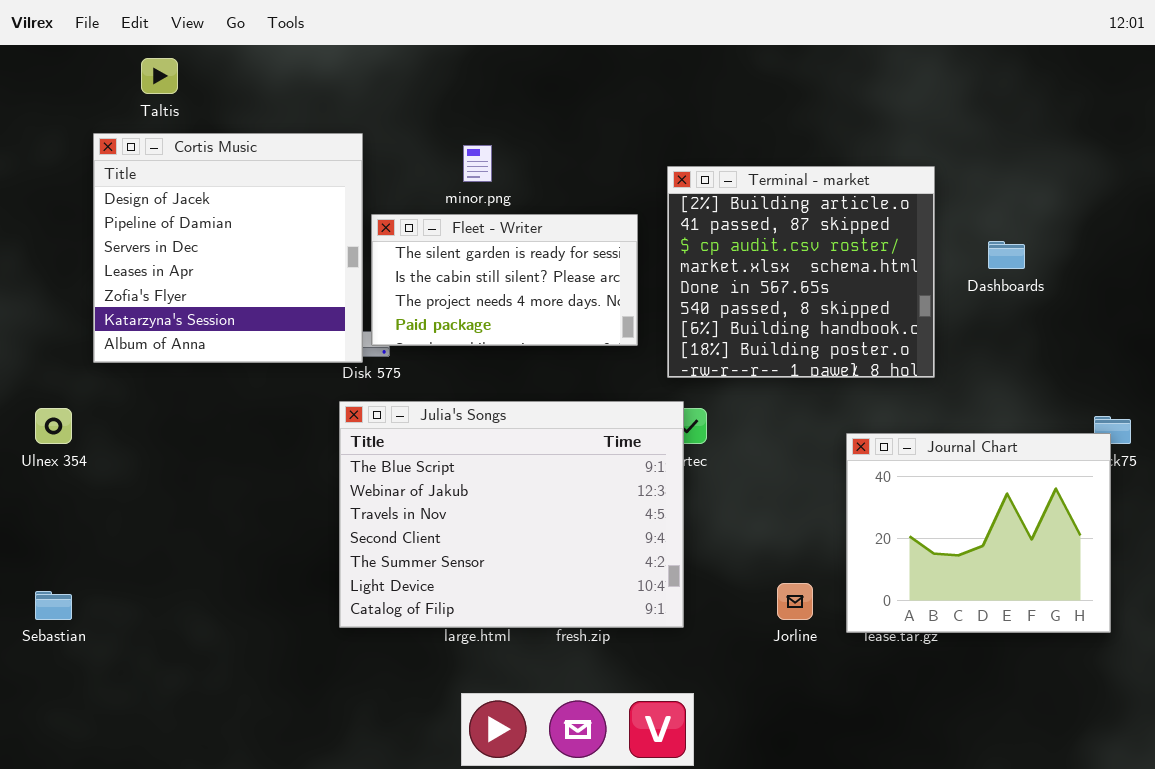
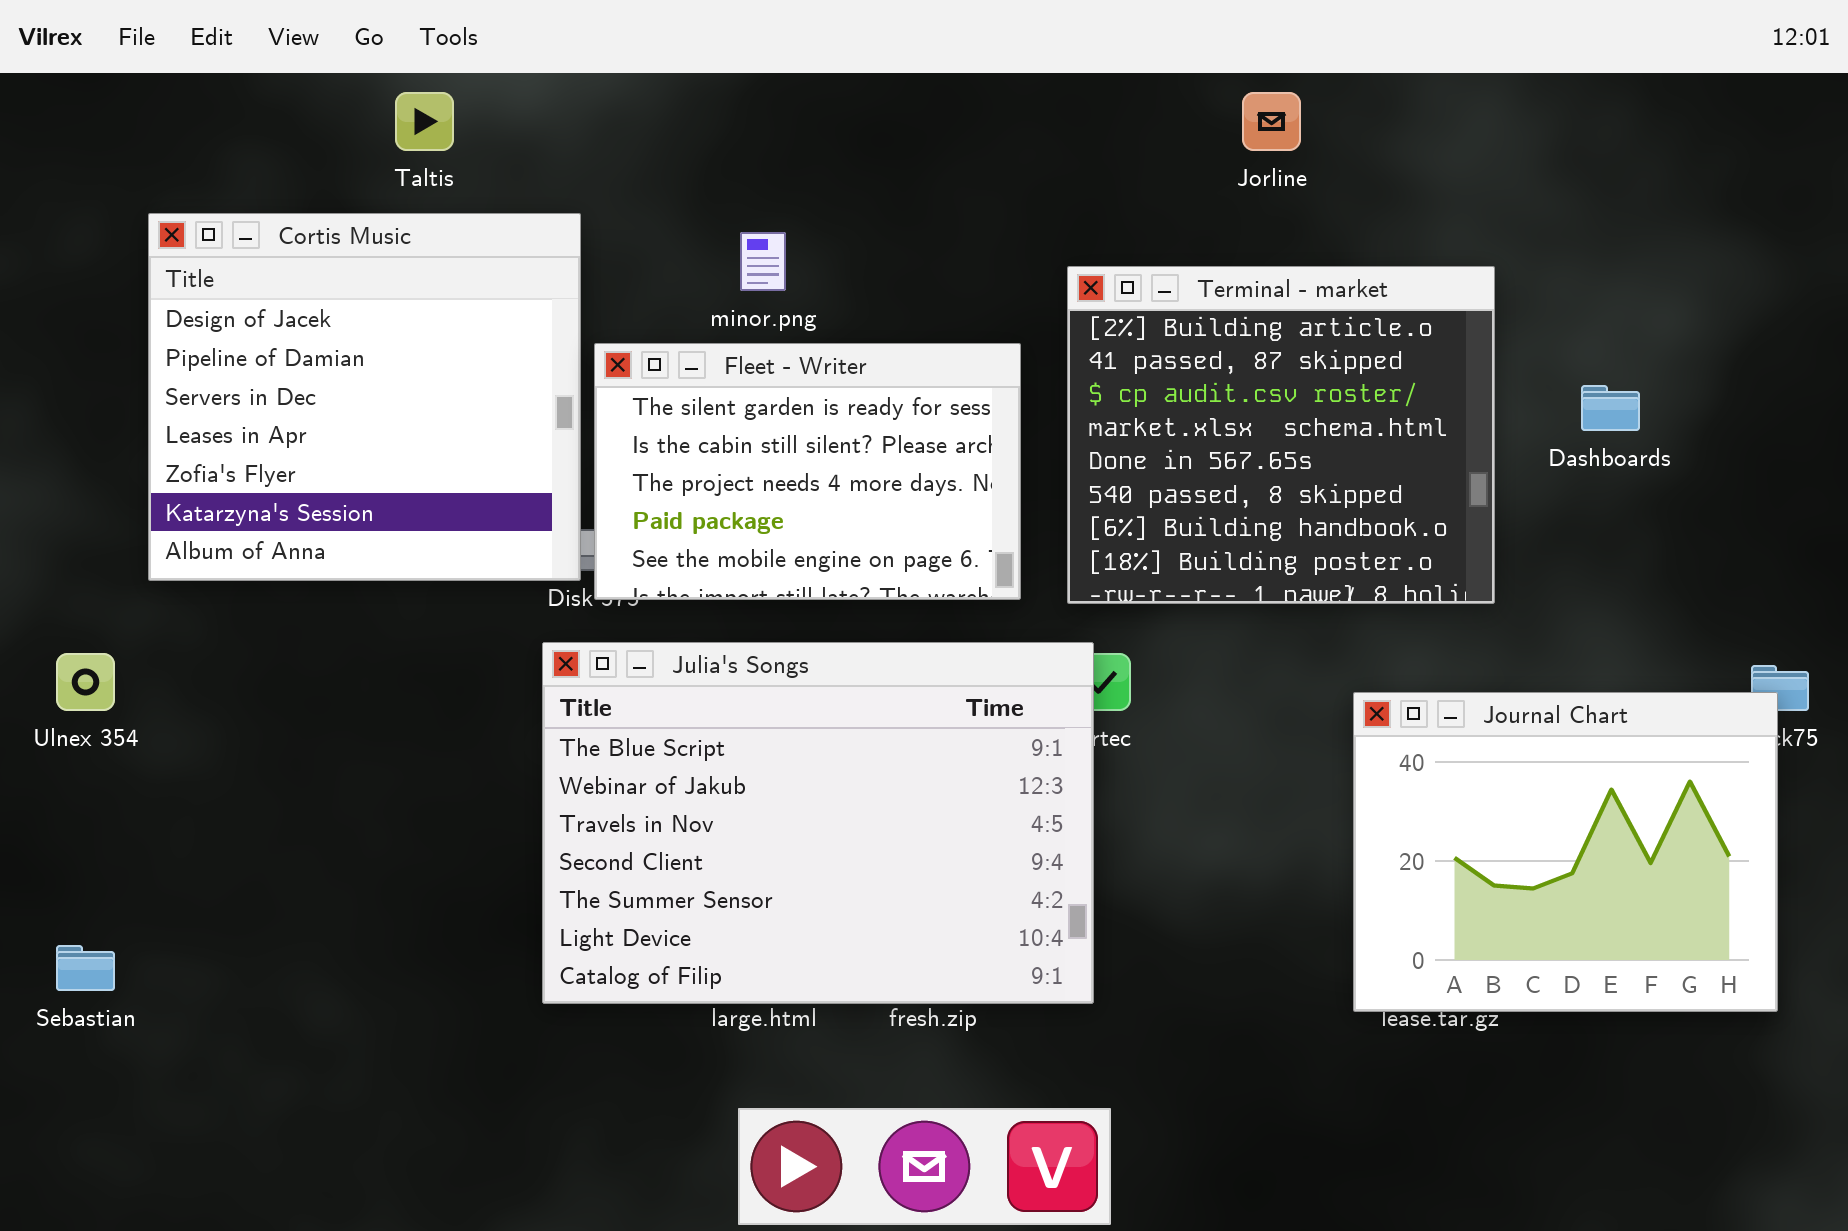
Taltis: [141,58,178,94] -> [395,92,454,151], moved
Fleet - Writer: [371,214,638,346] -> [594,343,1021,600], resized
Jorline: [777,583,813,620] -> [1242,92,1301,151], moved

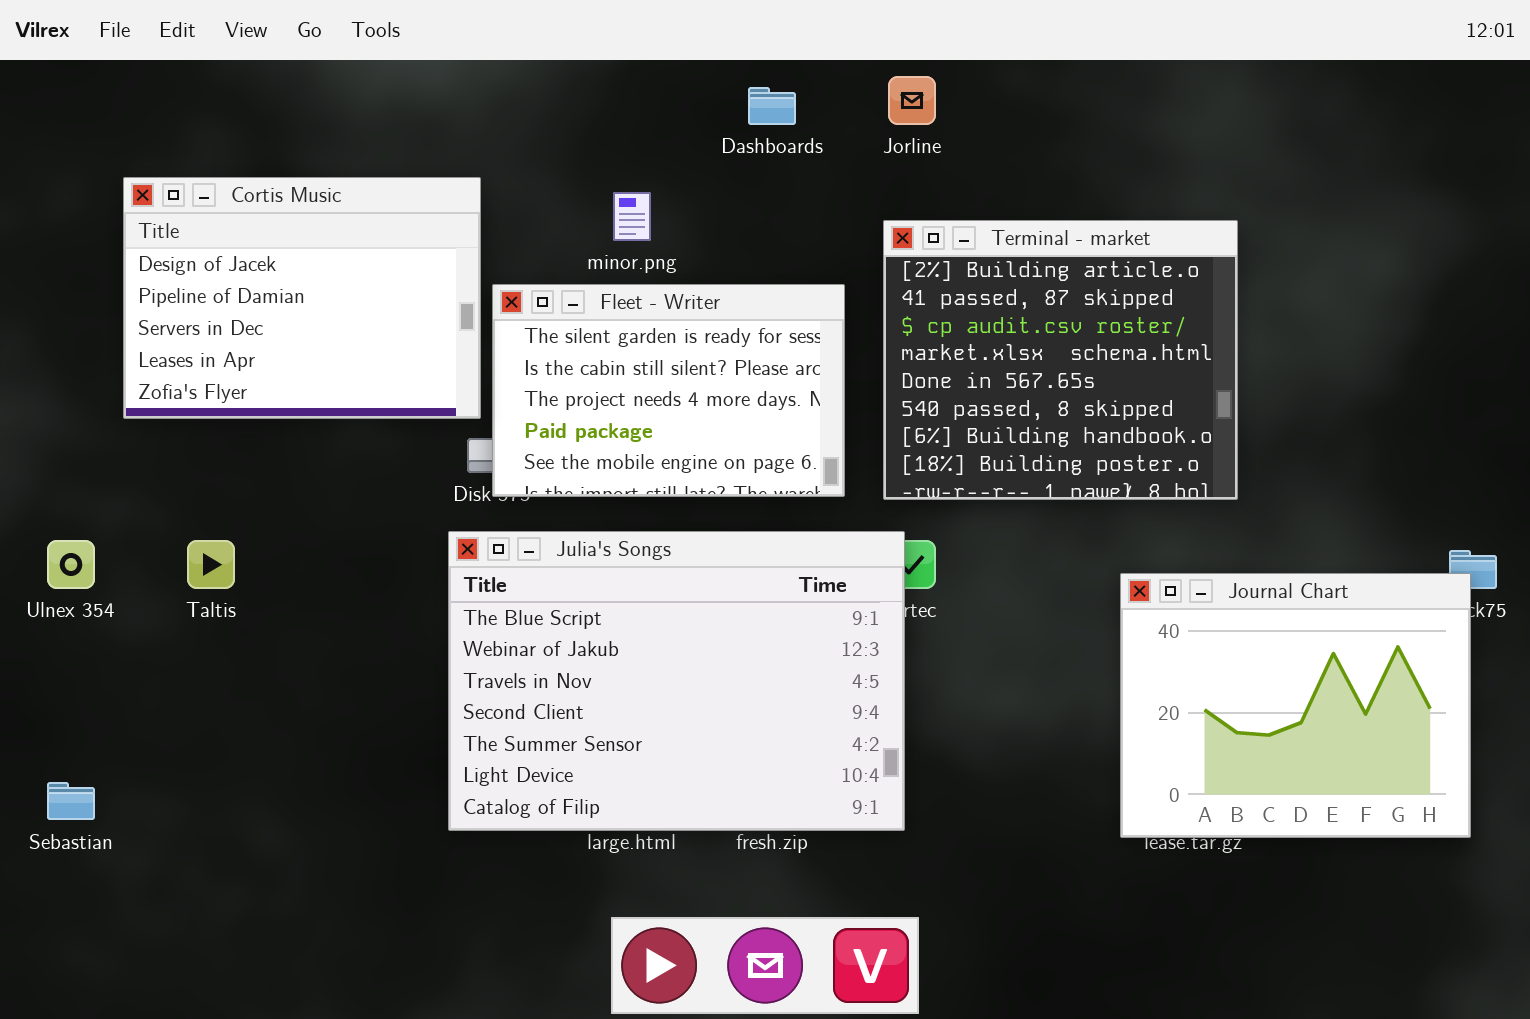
Taltis: [395,92,454,151] -> [187,540,235,589], moved
Jorline: [1242,92,1301,151] -> [888,76,936,125], moved
Cortis Music: [148,213,581,581] -> [123,177,481,419], resized
Dashboards: [1581,385,1640,431] -> [748,87,796,125], moved

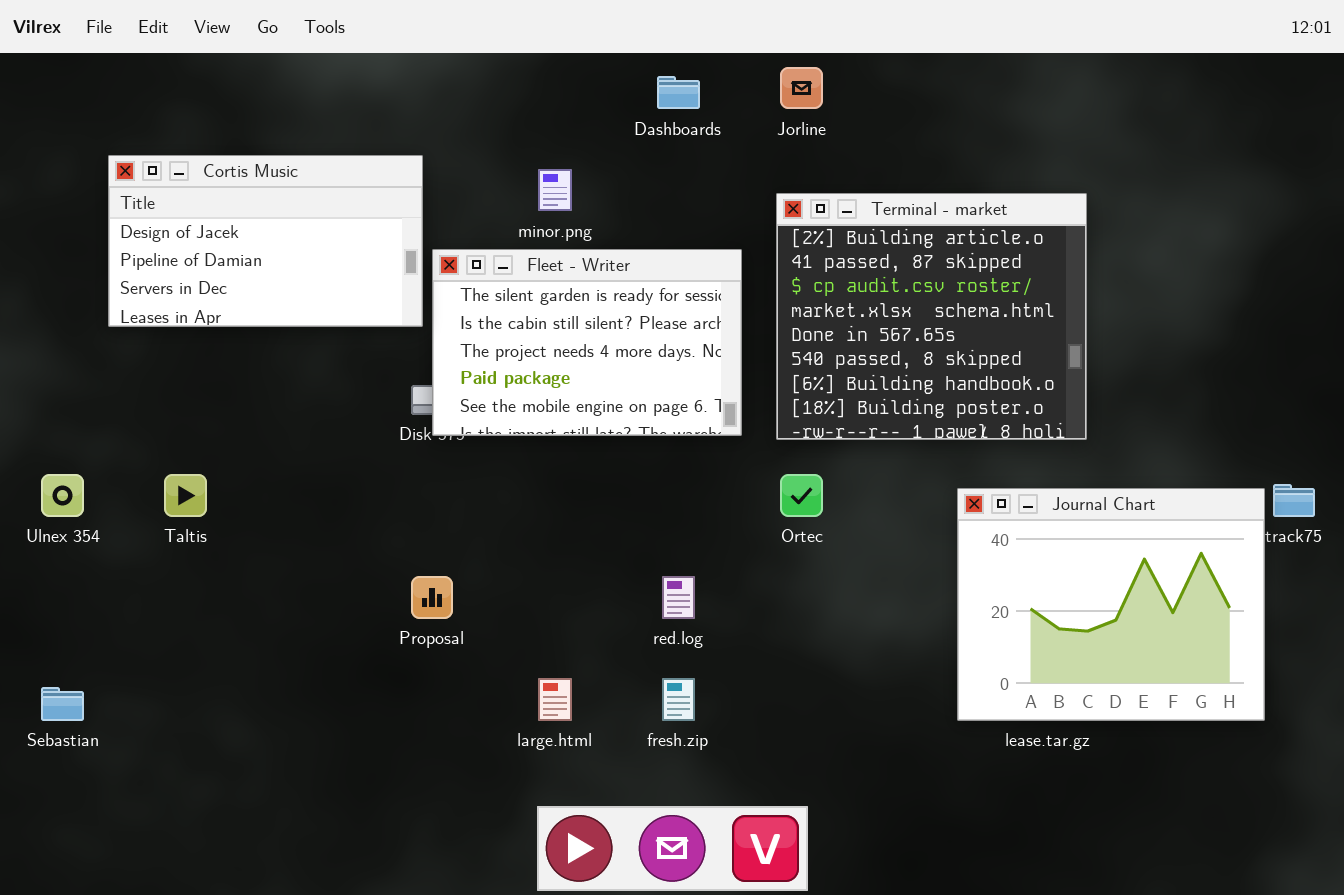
Cortis Music: [123,177,481,419] -> [108,155,423,327], resized
Julia's Songs: [448,531,905,831] -> none, closed
Journal Chart: [1120,573,1471,838] -> [957,488,1265,721], moved

